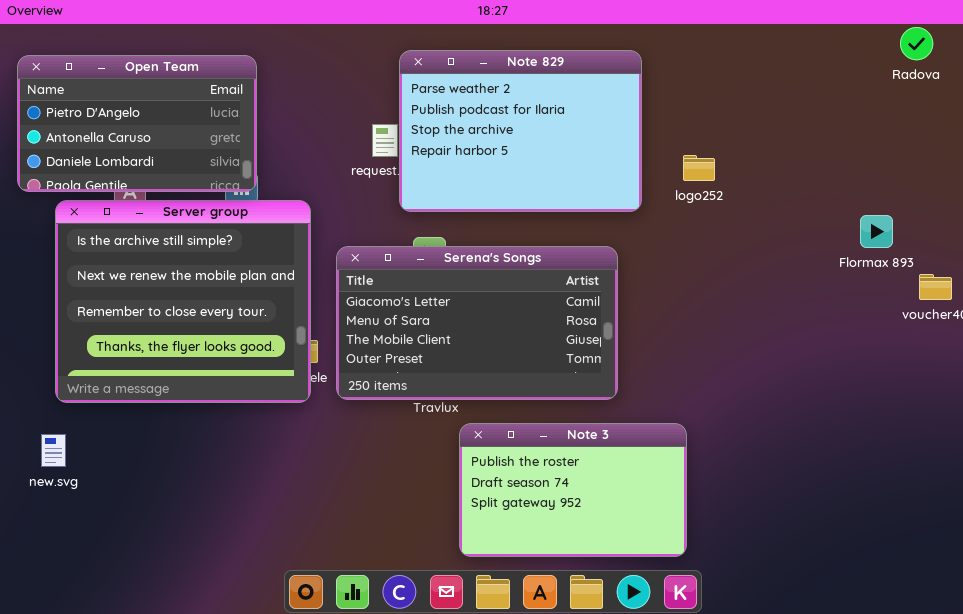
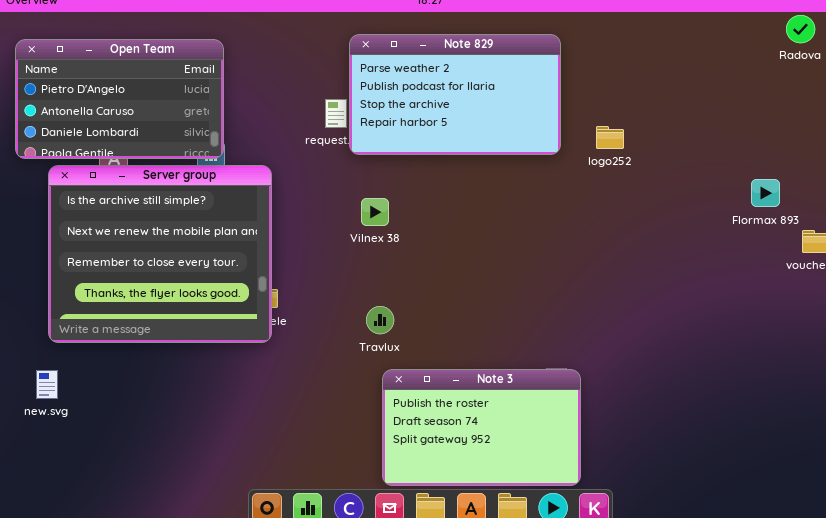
Note 829: [399,50,642,212] -> [349,34,561,155], resized
Serena's Songs: [336,246,618,400] -> none, closed
Note 3: [459,423,687,557] -> [382,369,581,486], moved

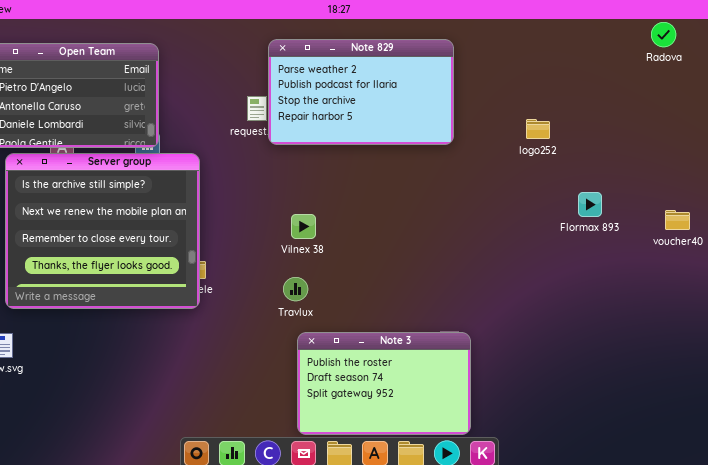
logo252: [596,126,624,149] -> [526,119,550,139], moved
Flormax 893: [751,179,780,207] -> [578,192,602,217], moved
Vilnex 38: [361,198,389,226] -> [291,214,316,239], moved

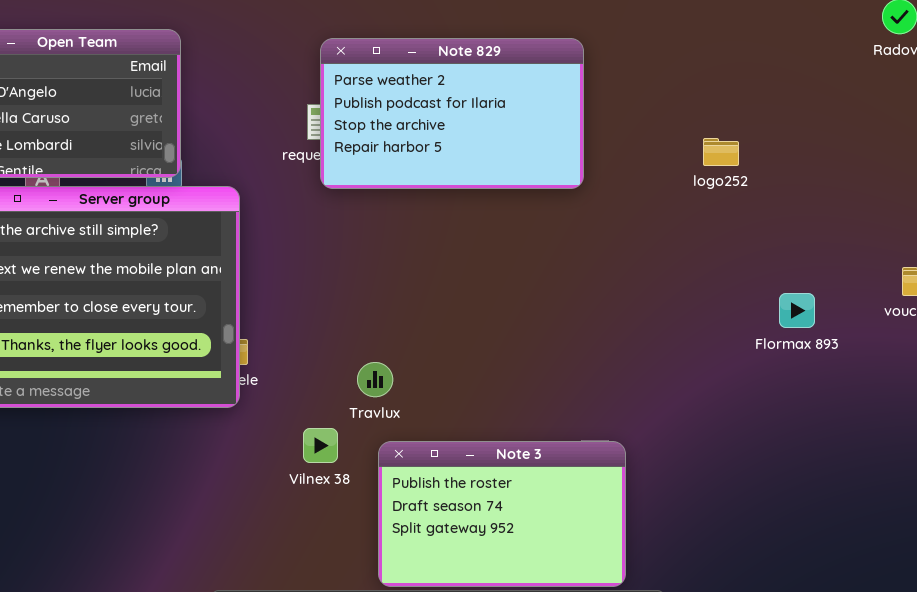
Note 829: [268,39,454,145] -> [320,38,584,189], moved
Flormax 893: [578,192,602,217] -> [779,293,815,328], moved
Vilnex 38: [291,214,316,239] -> [303,428,338,463], moved

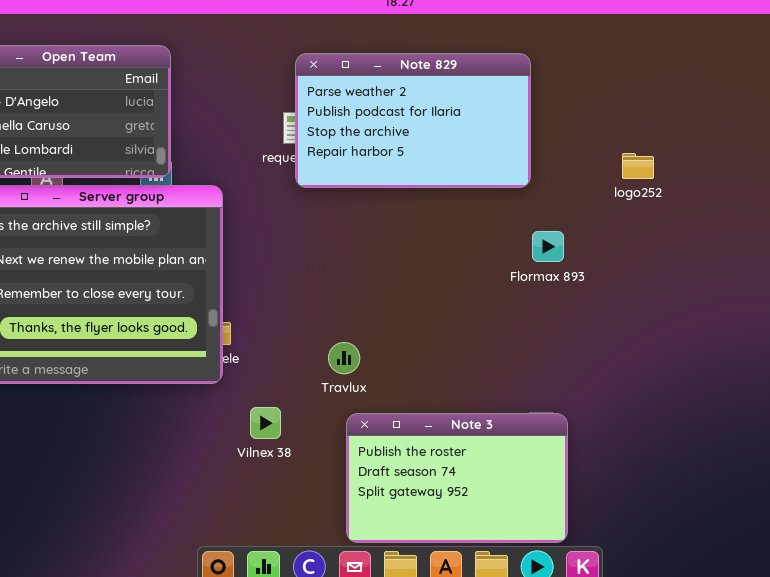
logo252: [703,138,739,166] -> [622,153,654,179], moved
Flormax 893: [779,293,815,328] -> [532,231,564,262], moved
Vilnex 38: [303,428,338,463] -> [250,407,281,439], moved

